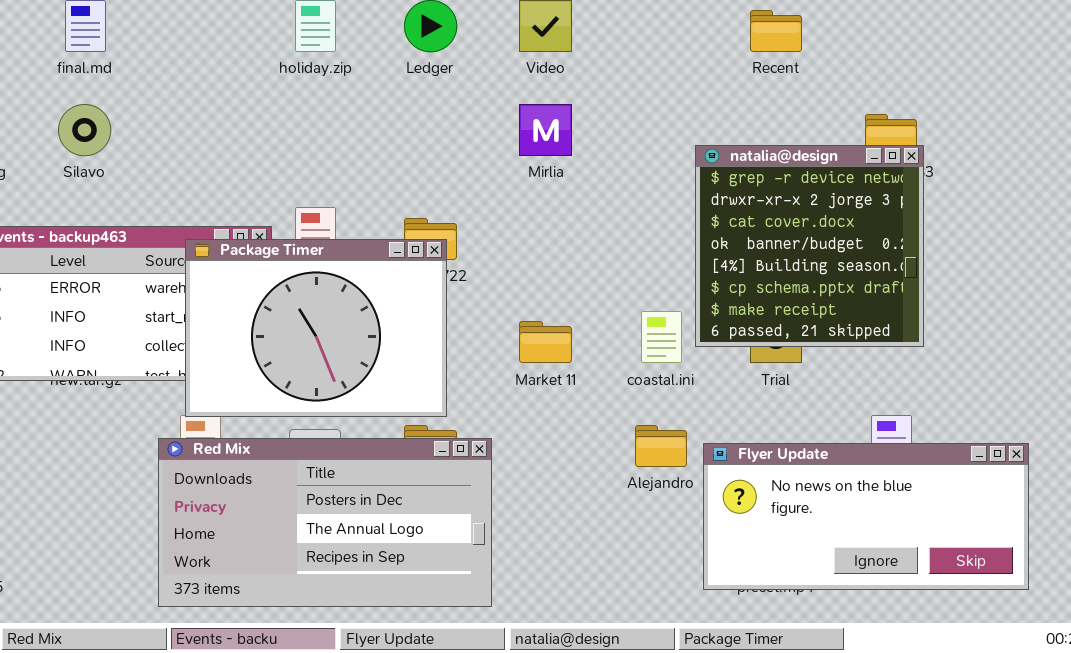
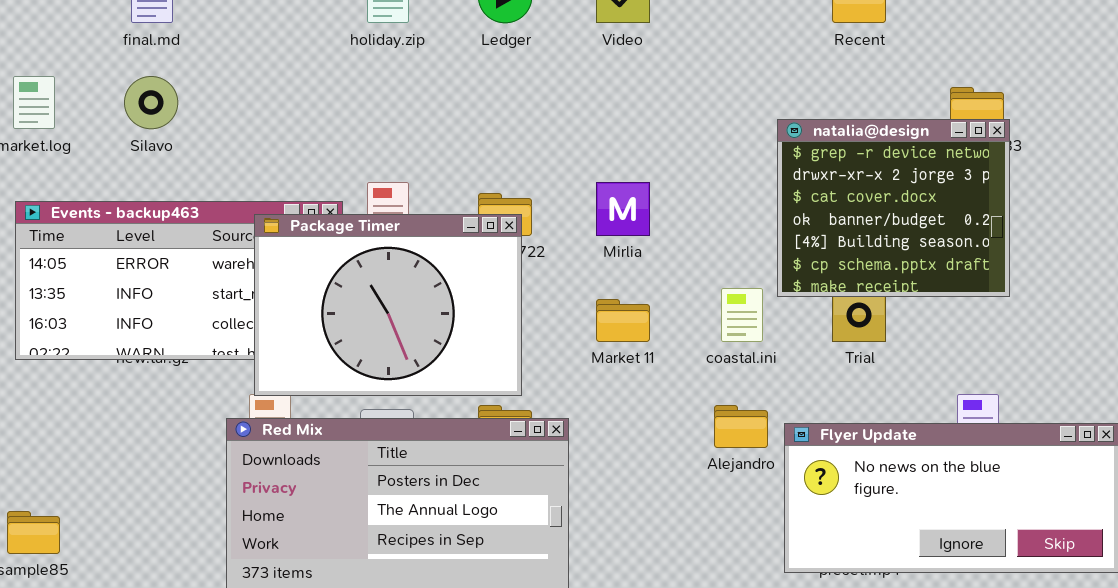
Mirlia: [519,104,572,156] -> [596,182,650,236], moved
natalia@design: [695,145,924,347] -> [777,119,1010,297], resized

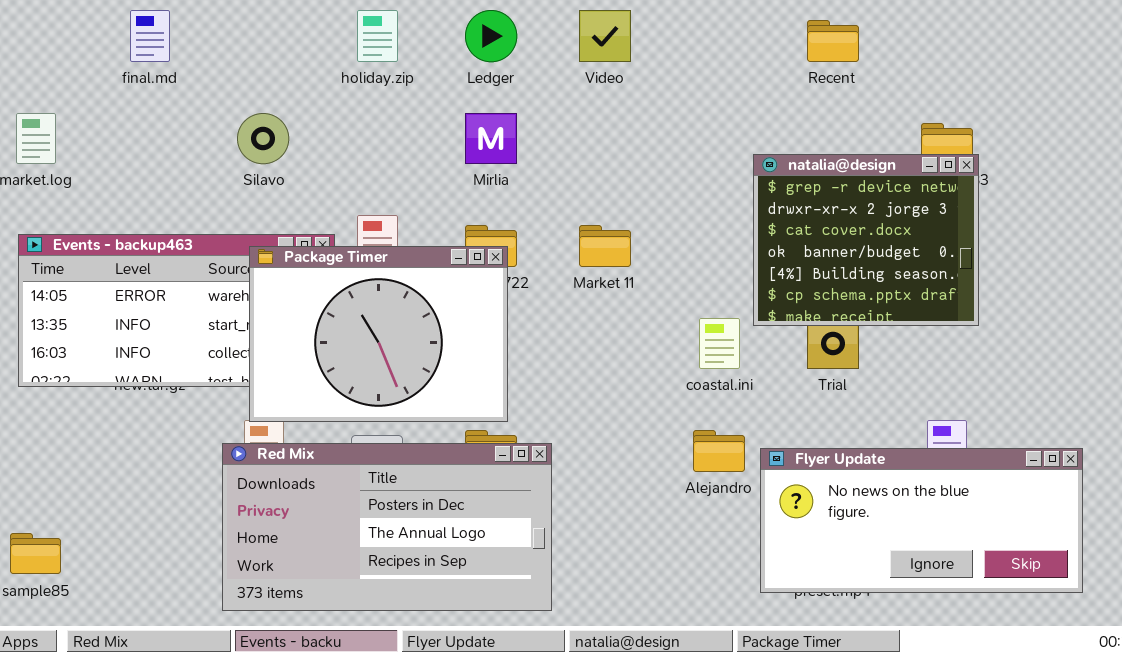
Silavo: [124,76,178,129] -> [237,113,289,164], moved
Mirlia: [596,182,650,236] -> [465,113,517,164], moved
Market 11: [596,299,650,342] -> [579,225,631,267], moved

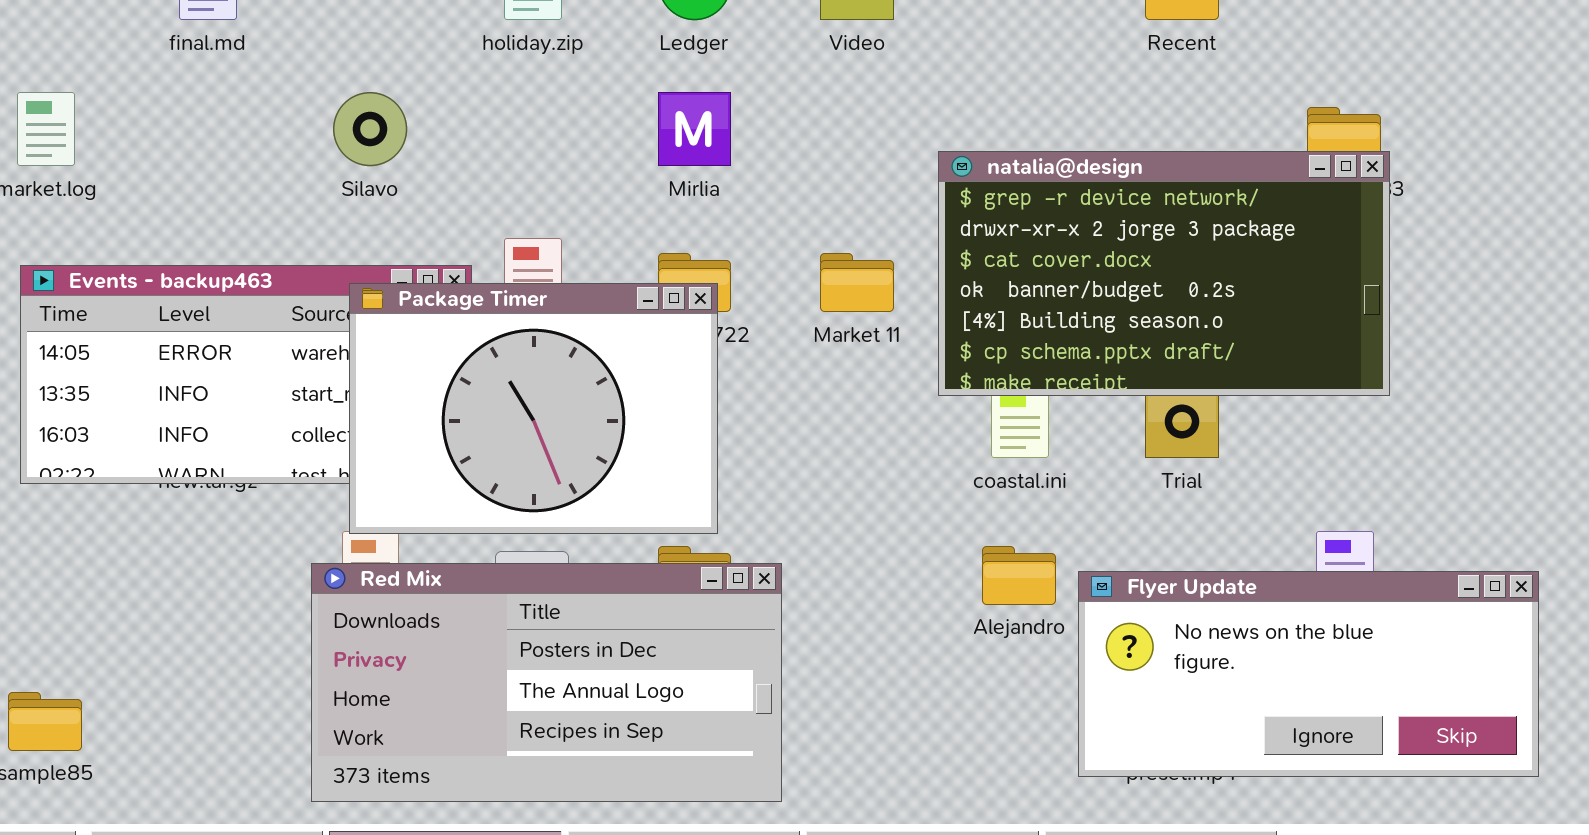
natalia@design: [753,154,979,326] -> [938,151,1390,396], resized

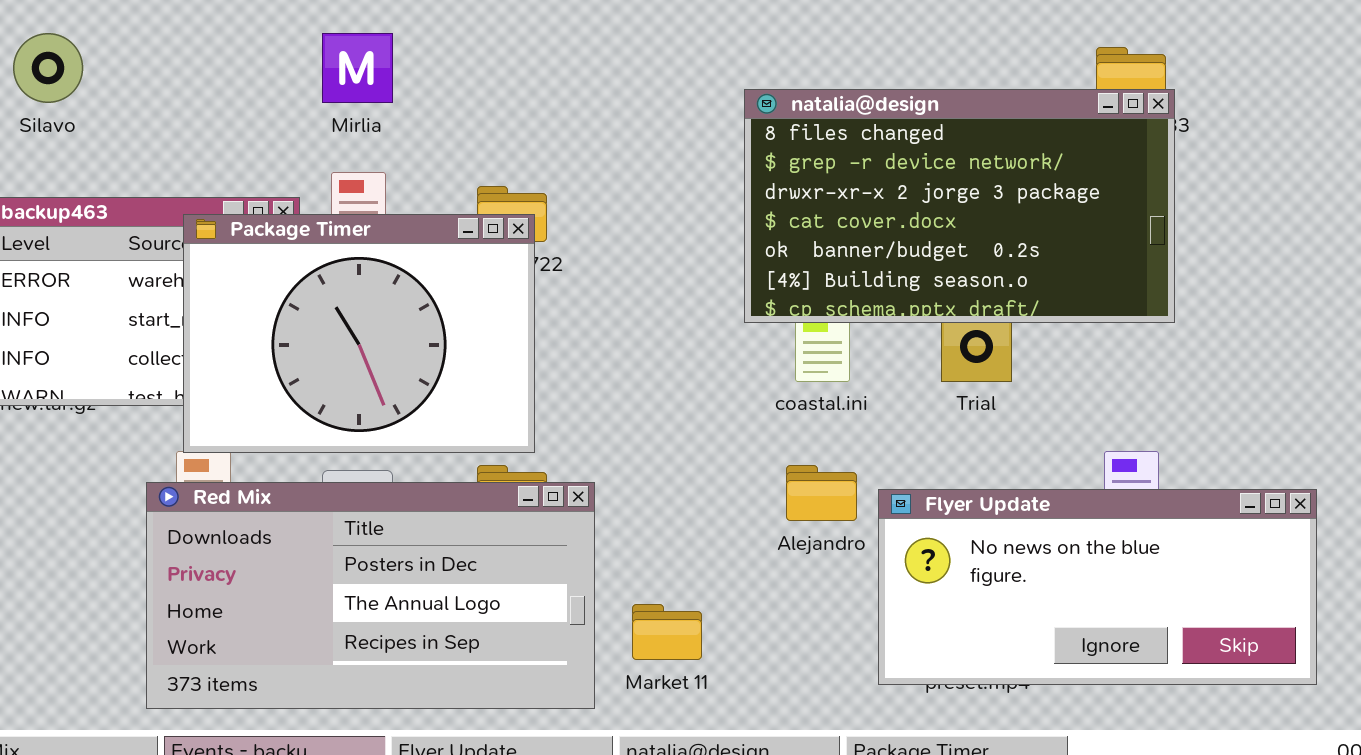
Silavo: [333,92,407,166] -> [13,33,83,103], moved
Mirlia: [658,92,731,166] -> [322,33,393,103], moved
natalia@design: [938,151,1390,396] -> [744,89,1175,323], scrolled up 1 row
Market 11: [820,253,894,312] -> [632,604,702,660], moved

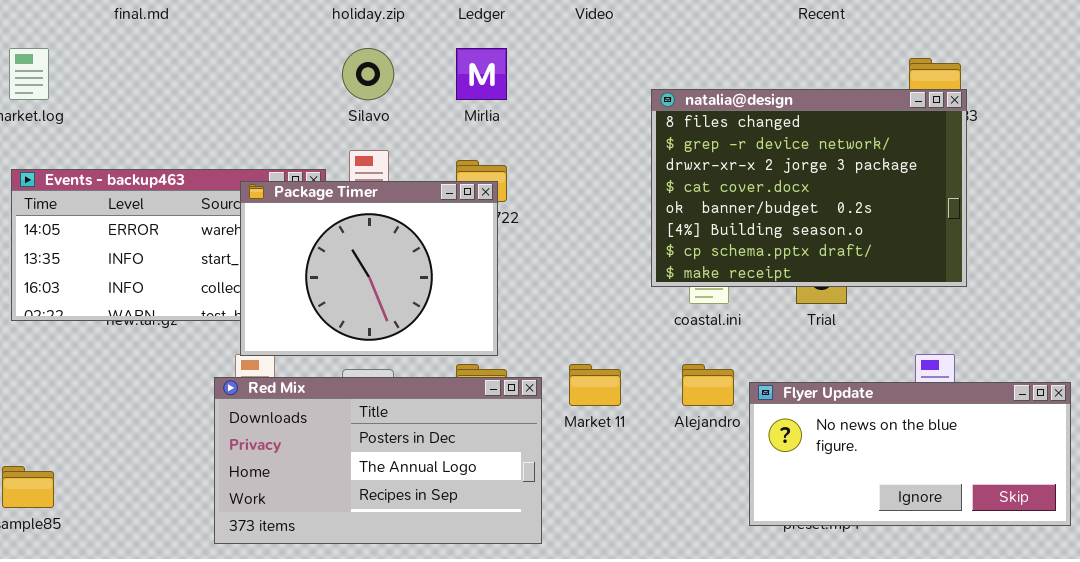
Silavo: [13,33,83,103] -> [342,48,394,100], moved
Mirlia: [322,33,393,103] -> [456,48,507,100], moved
natalia@design: [744,89,1175,323] -> [651,89,967,287], resized
Market 11: [632,604,702,660] -> [569,364,621,406], moved

